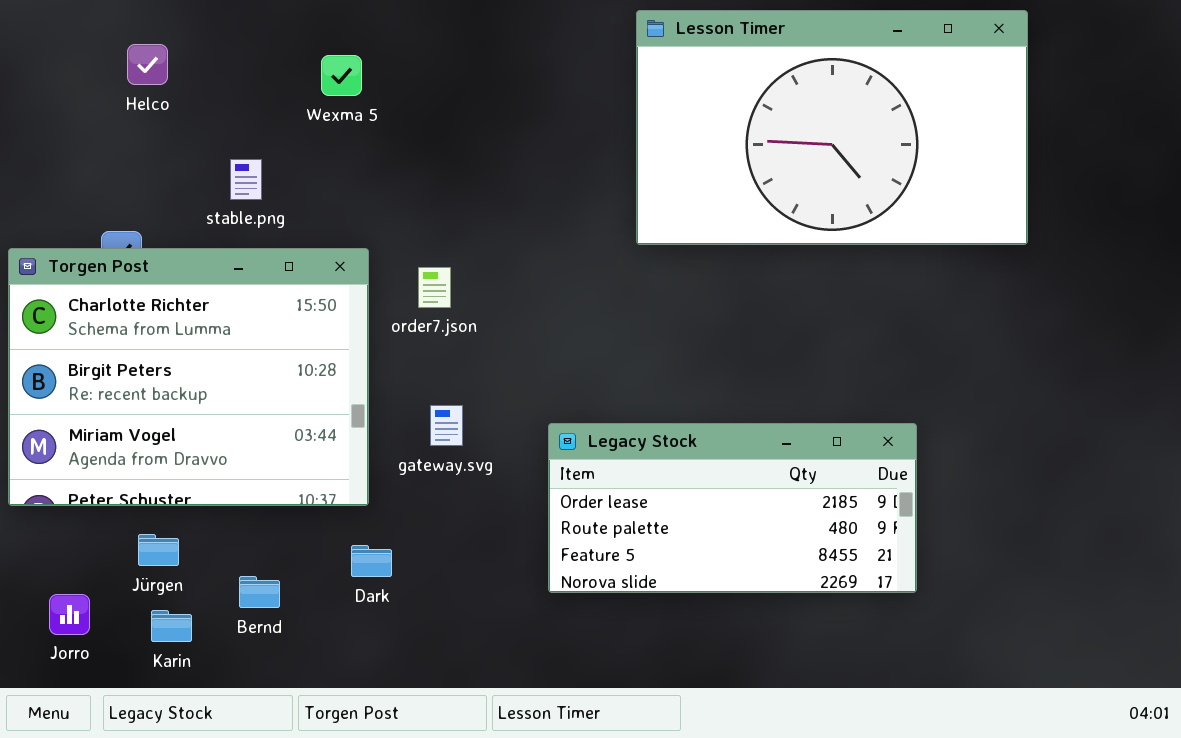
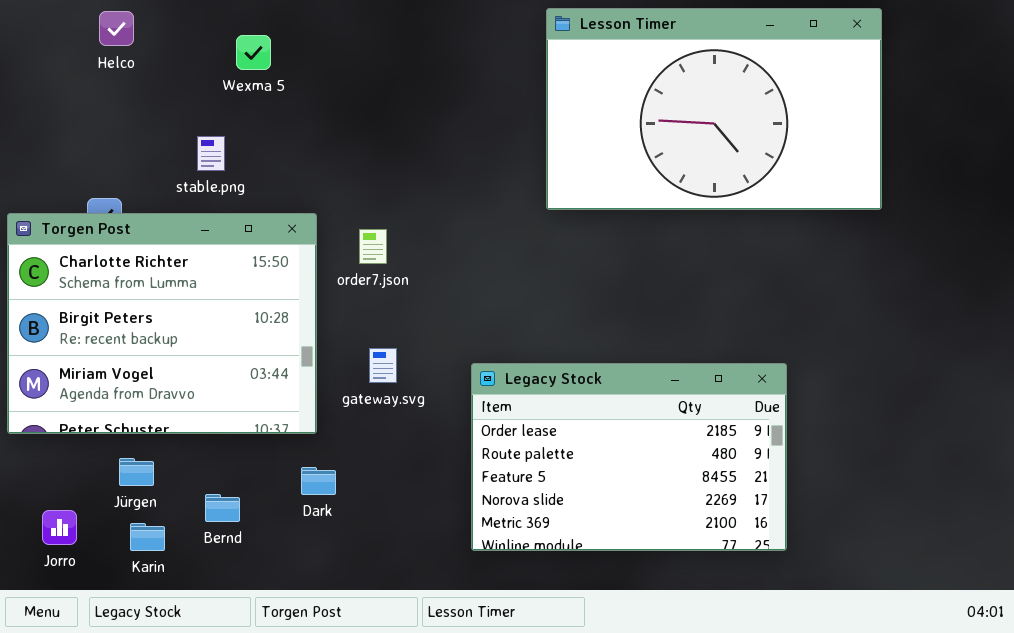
Helco: [127,44,168,85] -> [99,11,134,46], moved
Wexma 5: [321,55,362,96] -> [236,35,271,70], moved
Legacy Stock: [548,423,917,593] -> [471,363,787,551], resized

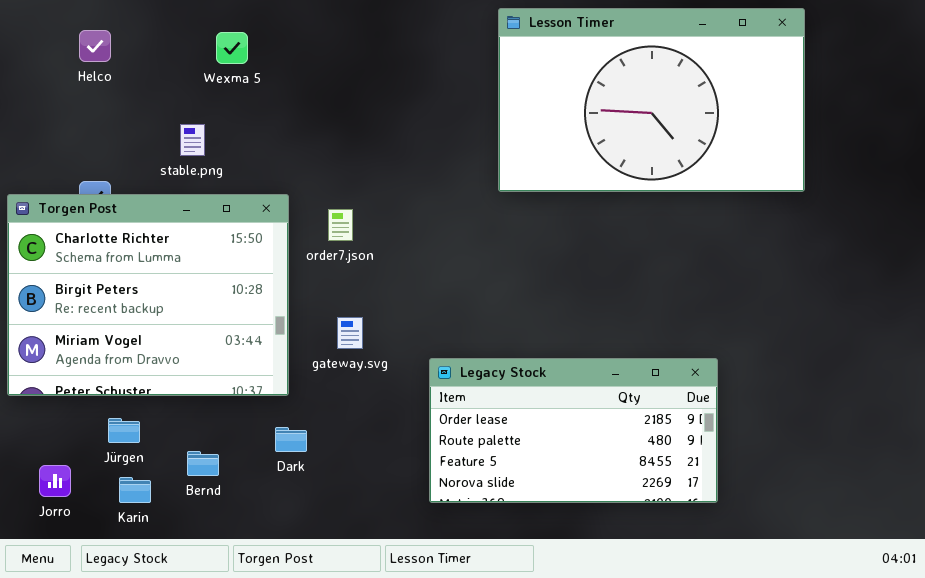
Helco: [99,11,134,46] -> [79,30,111,62], moved
Legacy Stock: [471,363,787,551] -> [429,358,718,503], resized

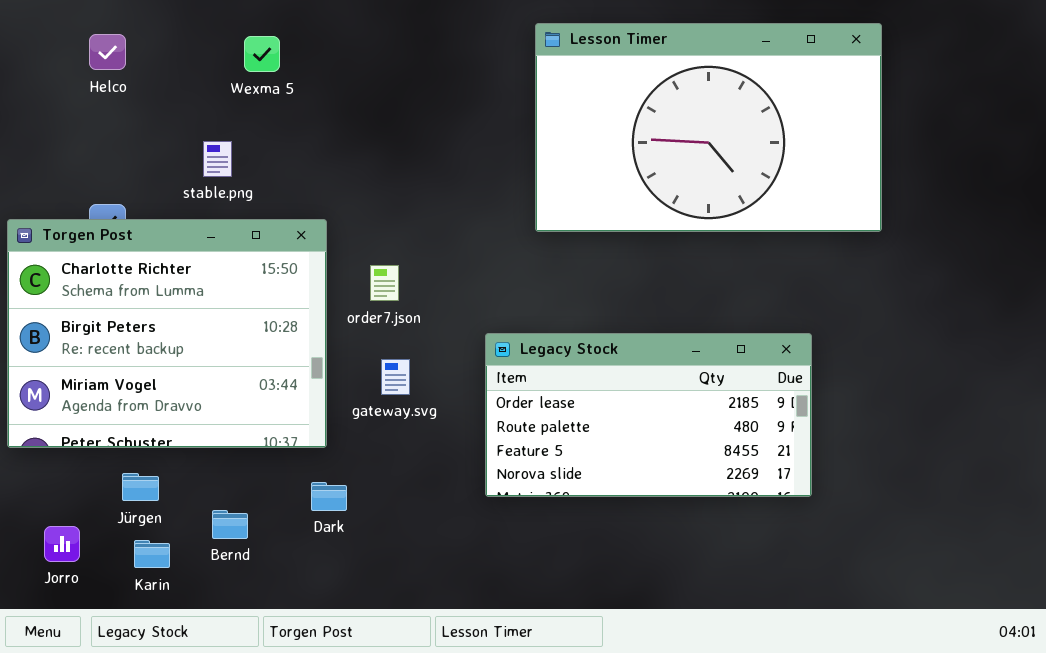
Lesson Timer: [498,8,805,192] -> [535,23,882,232], moved
order7.json: [328,209,353,241] -> [370,265,399,301], moved
Legacy Stock: [429,358,718,503] -> [485,333,812,497], moved

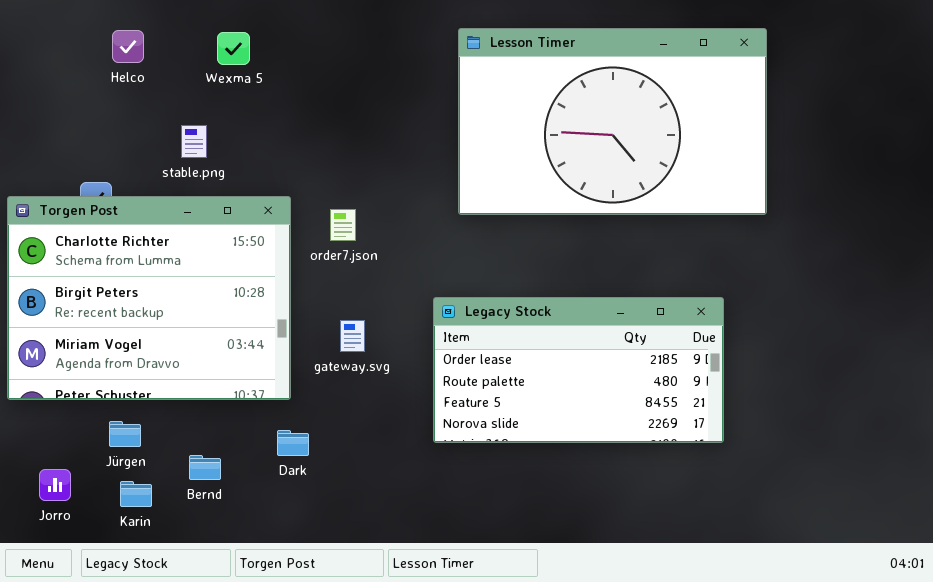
Lesson Timer: [535,23,882,232] -> [458,28,767,215], moved
Helco: [89,34,126,70] -> [112,30,144,63], moved
order7.json: [370,265,399,301] -> [330,209,356,241], moved

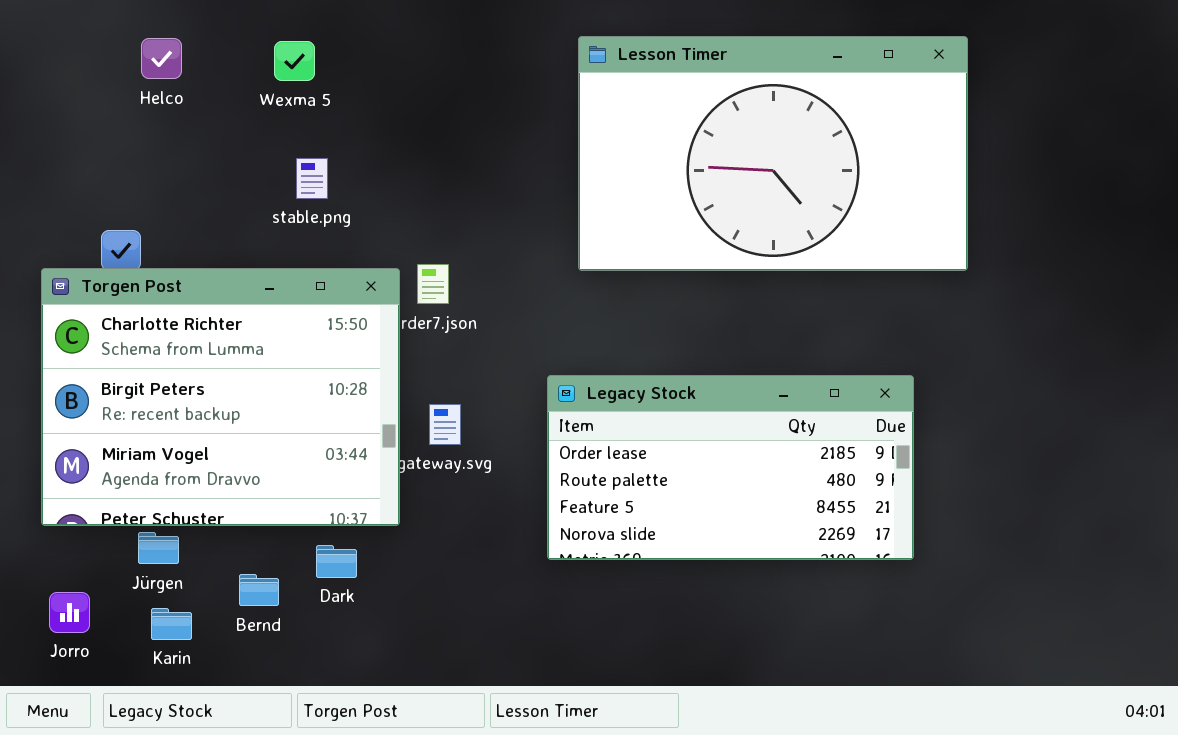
stable.png: [181,125,207,158] -> [296,158,328,199], moved
Torgen Post: [7,196,291,400] -> [41,268,400,526], moved
Dark: [277,430,309,456] -> [316,545,357,578], moved

